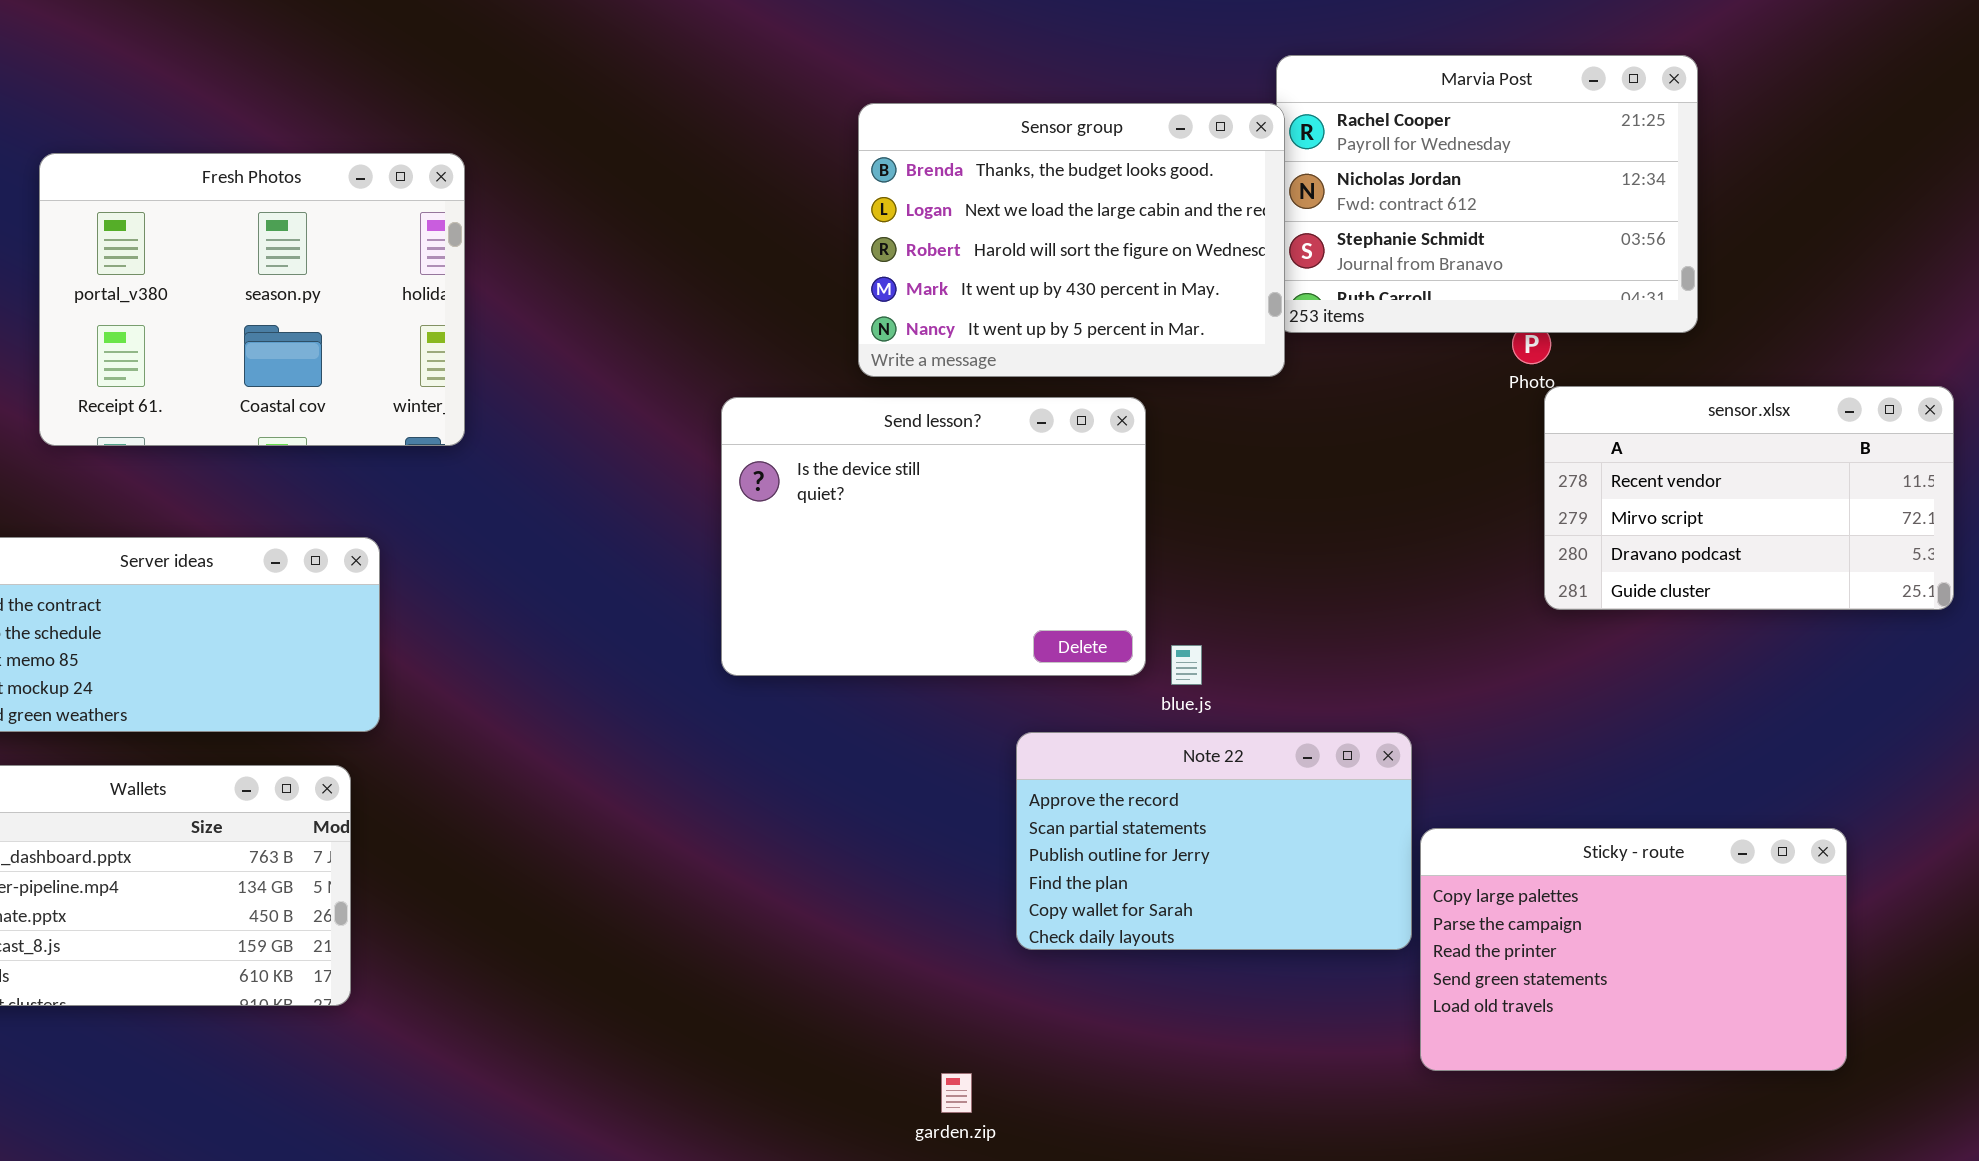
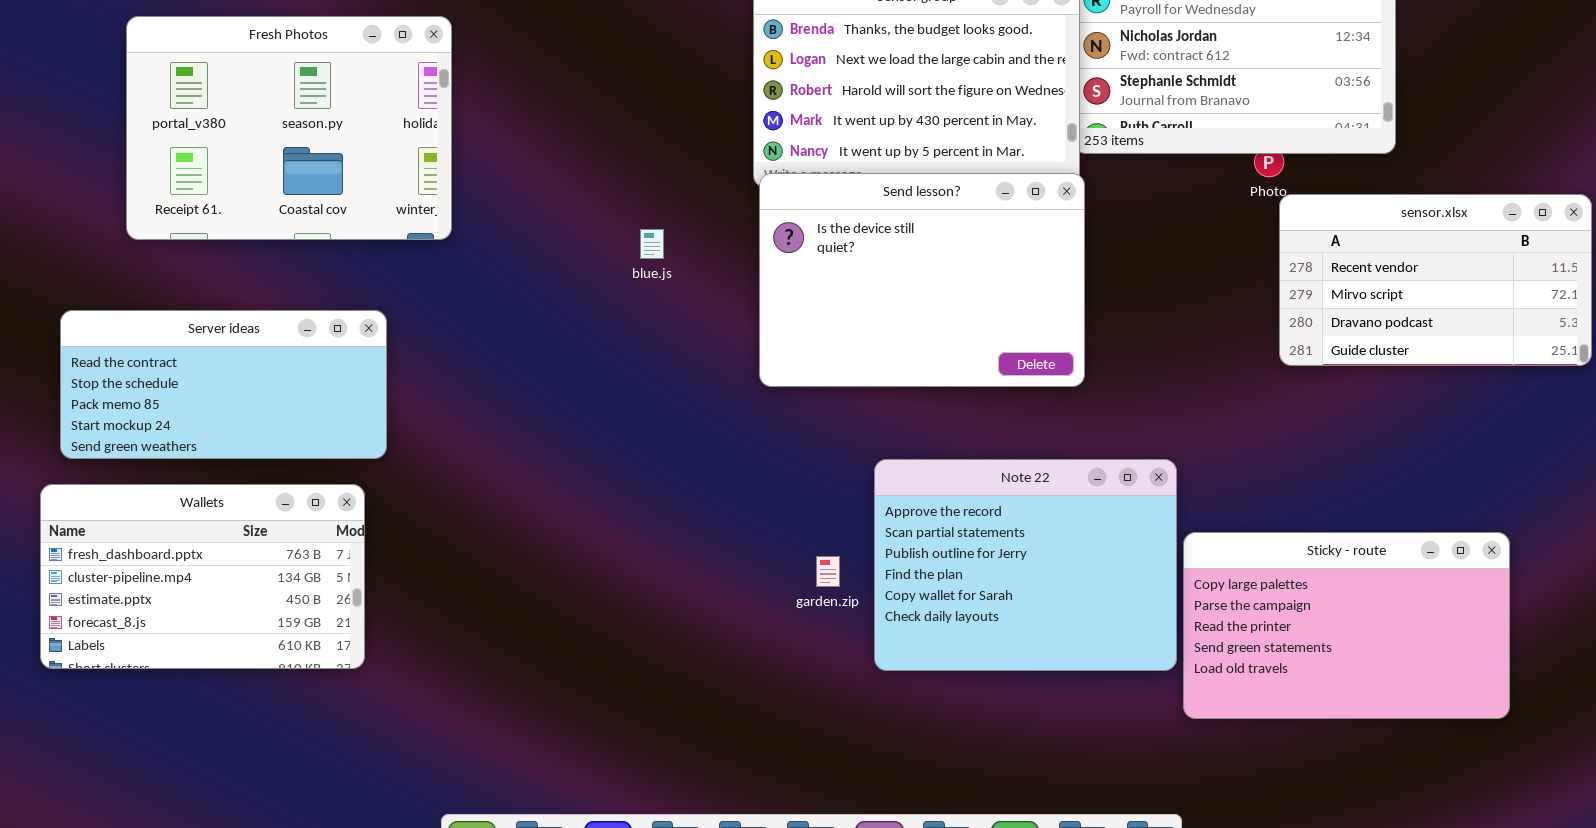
Send lesson?: [721,397,1146,676] -> [759,173,1085,387], moved
blue.js: [1171,645,1202,685] -> [640,229,664,259], moved
Note 22: [1016,732,1412,950] -> [874,459,1177,671], resized
garden.zip: [941,1073,972,1113] -> [816,556,840,587], moved

